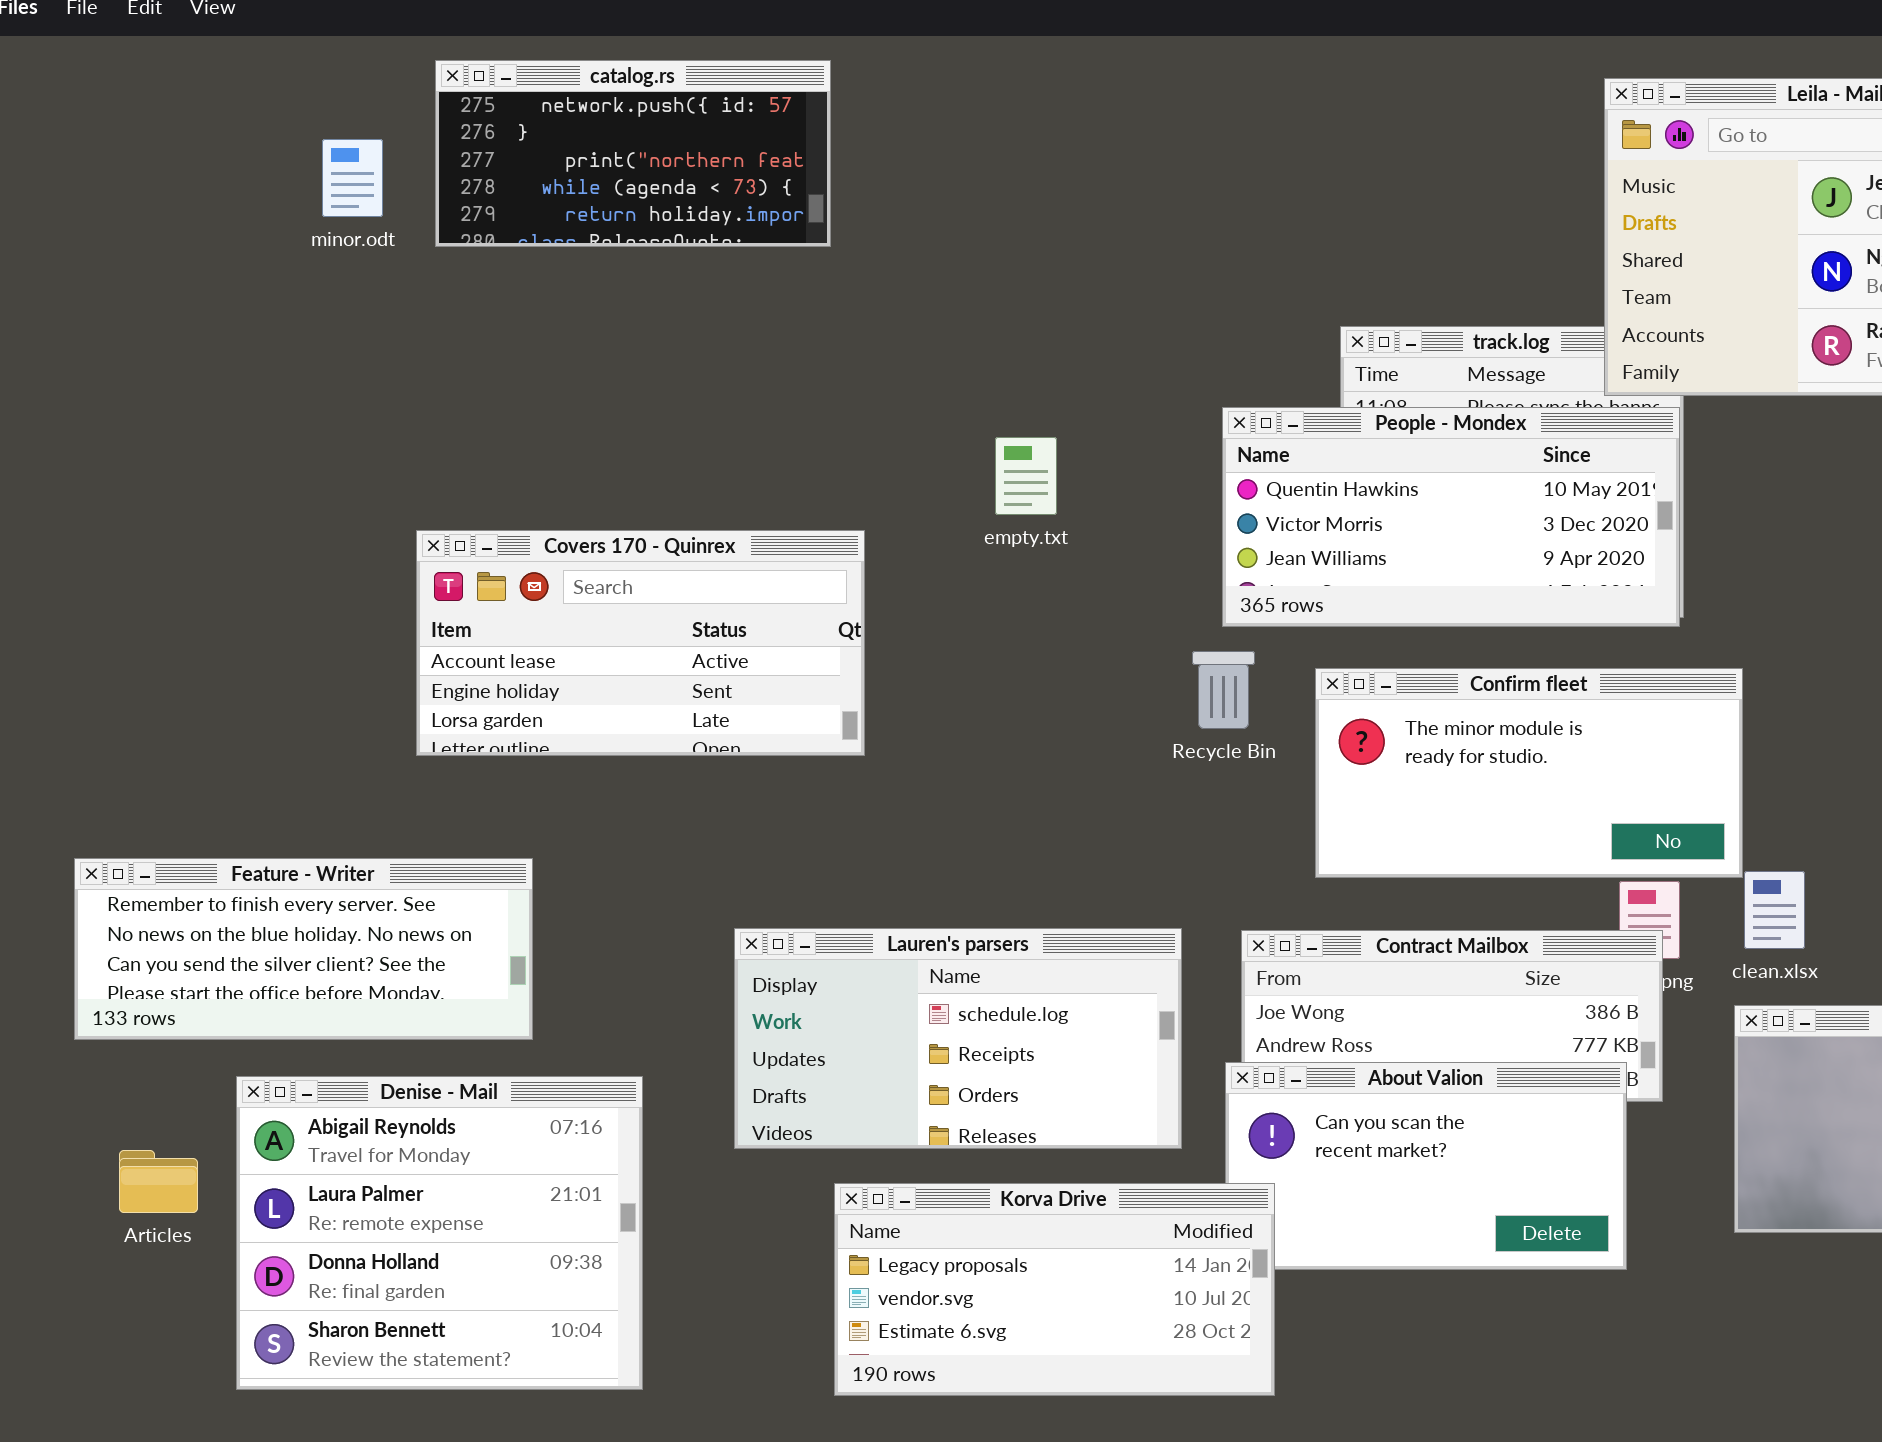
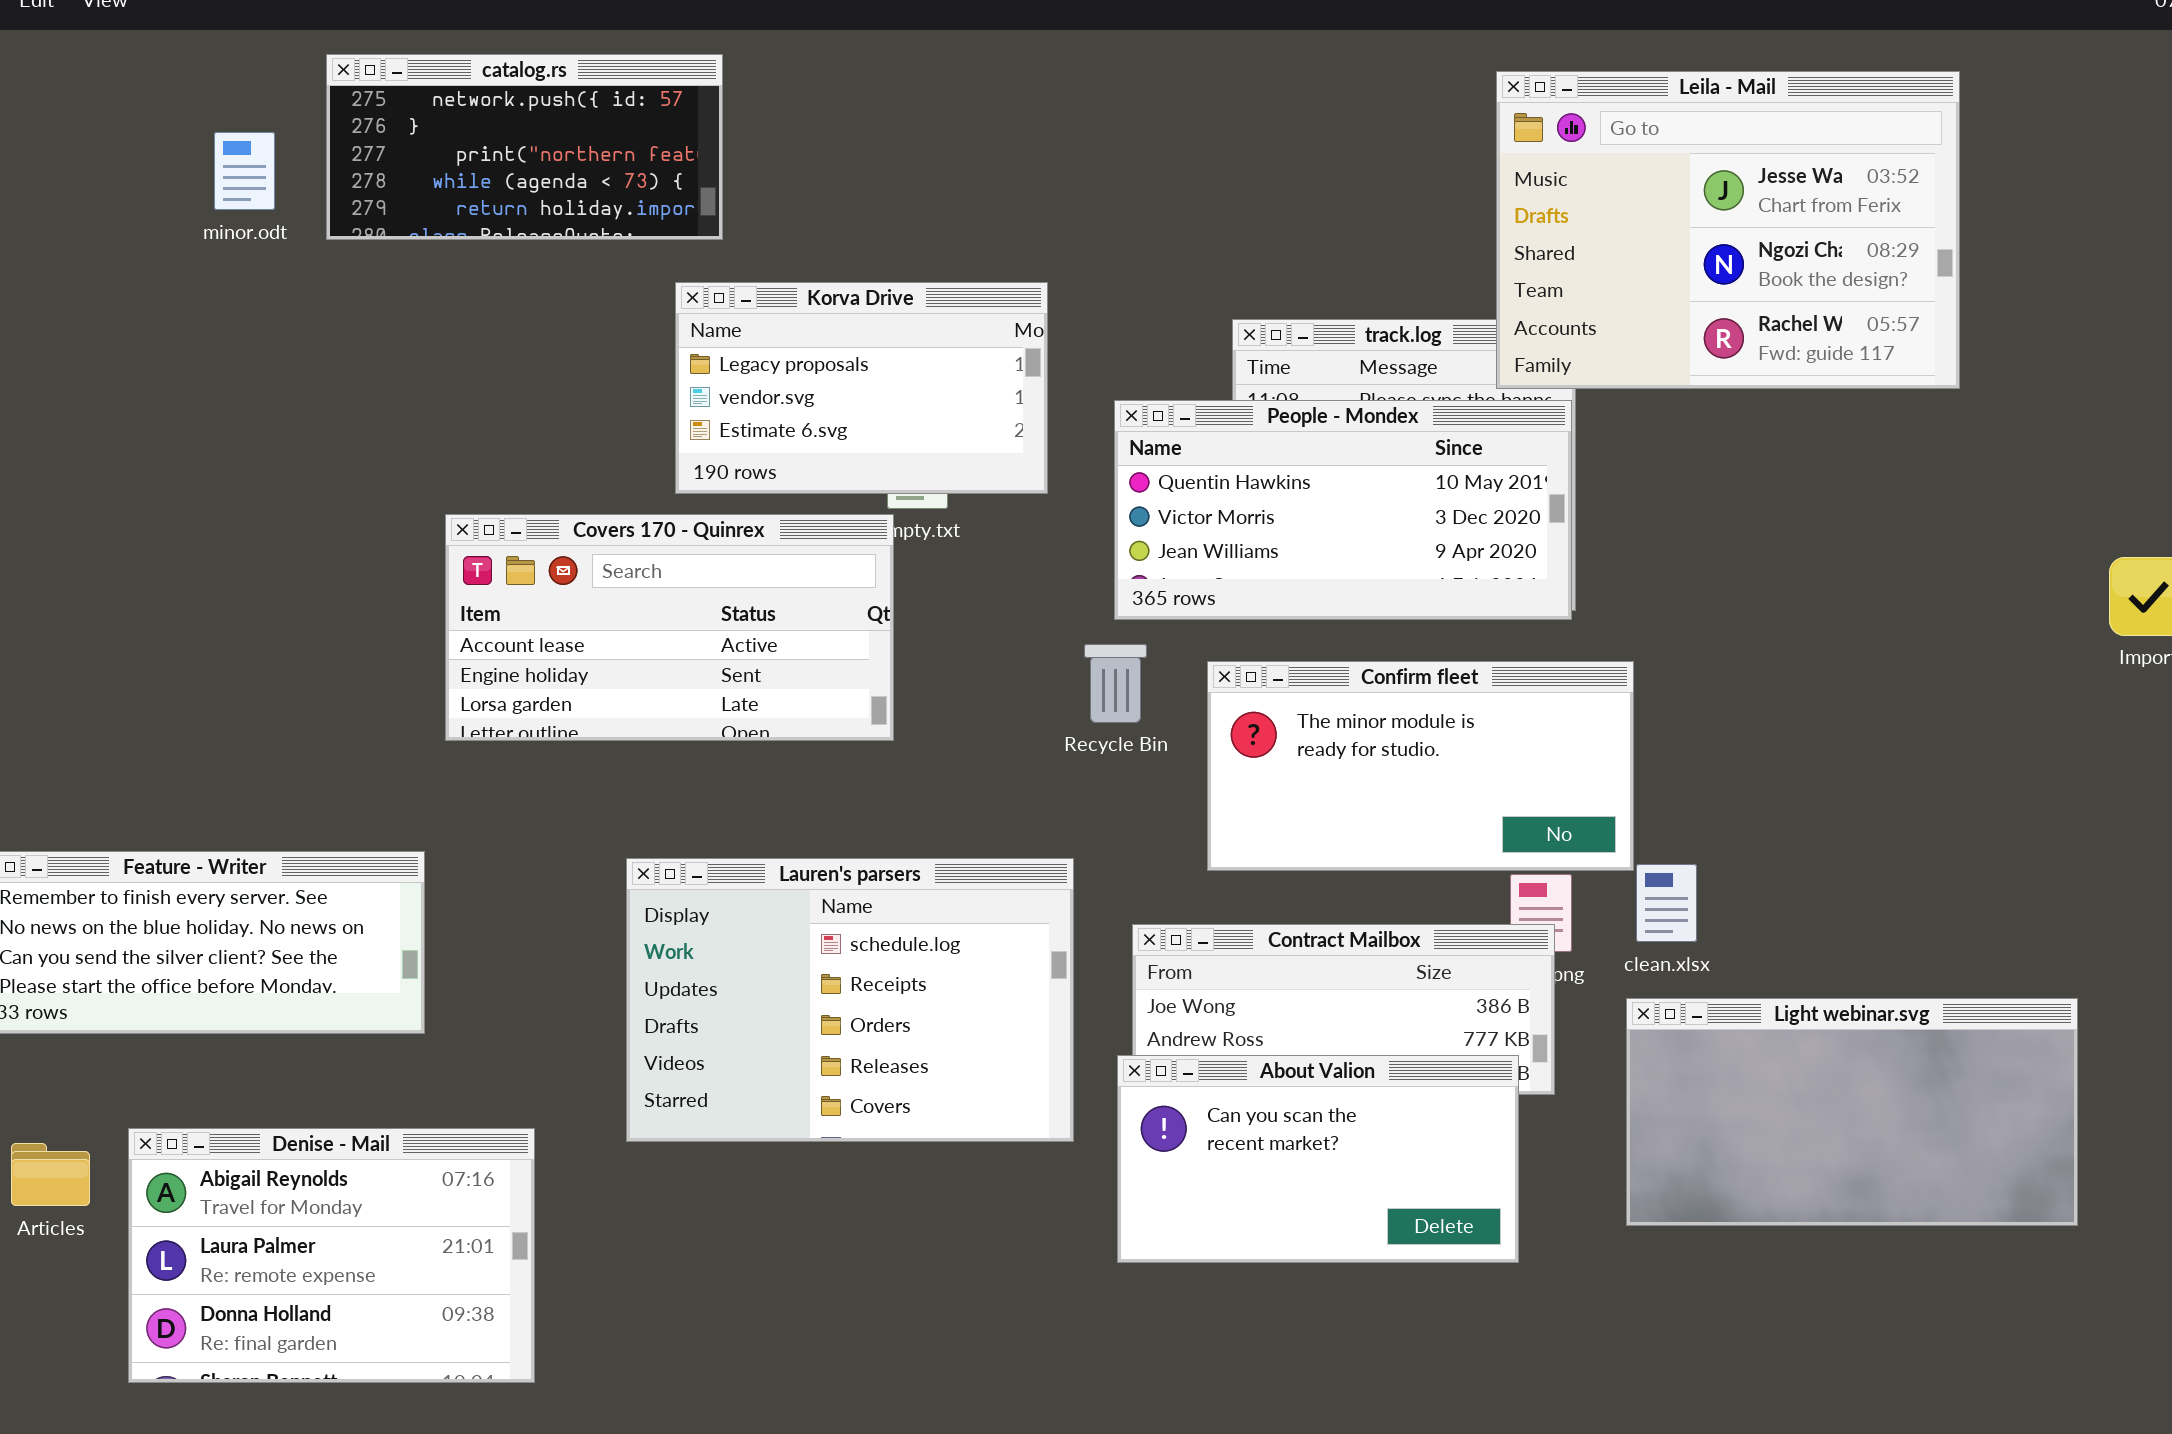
Covers 170 - Quinrex: [416,530,865,756] -> [445,514,894,741], moved
Lauren's parsers: [734,928,1182,1149] -> [626,858,1074,1142], resized
Denise - Mail: [236,1076,643,1390] -> [128,1128,535,1383], resized
Korva Drive: [834,1183,1275,1396] -> [675,282,1048,494], moved, resized

